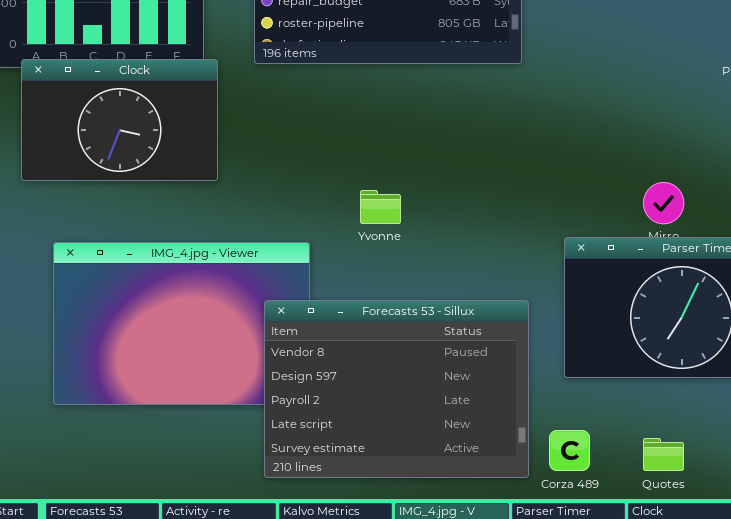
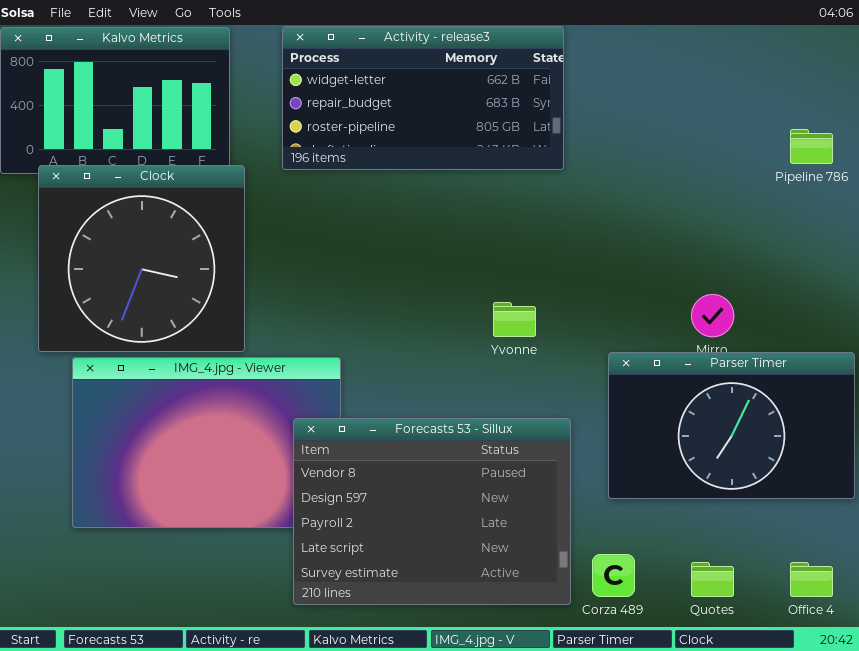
Clock: [21,59,218,181] -> [38,165,245,352], resized
Yvonne: [360,190,401,224] -> [493,302,536,337], moved

